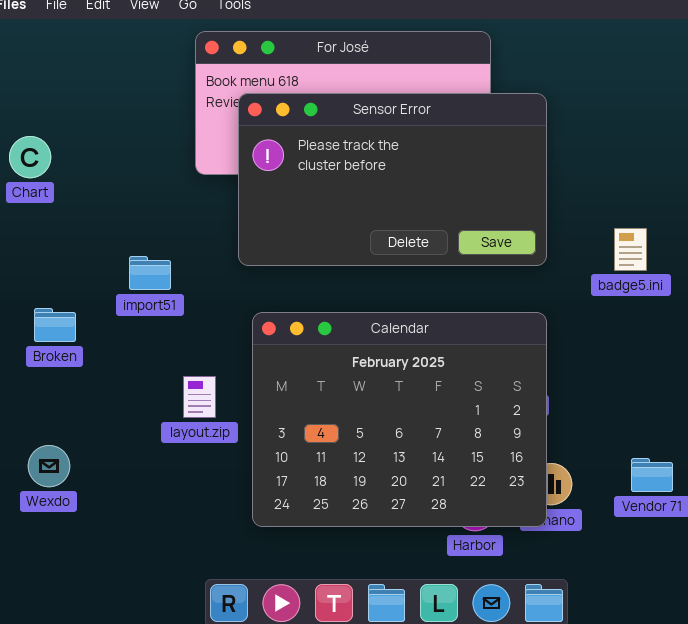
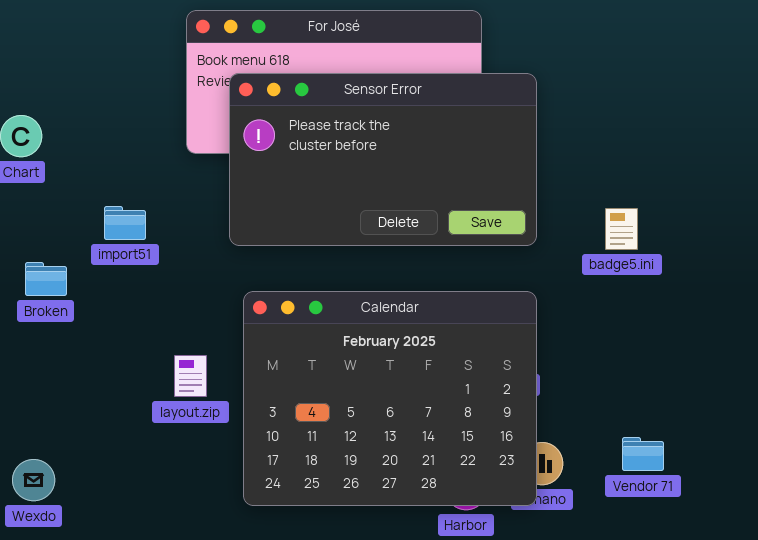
import51: [129,256,171,290] -> [104,206,146,240], moved
Broken: [34,308,76,342] -> [25,262,67,296], moved
Wexdo: [28,445,70,487] -> [12,459,55,501], moved

